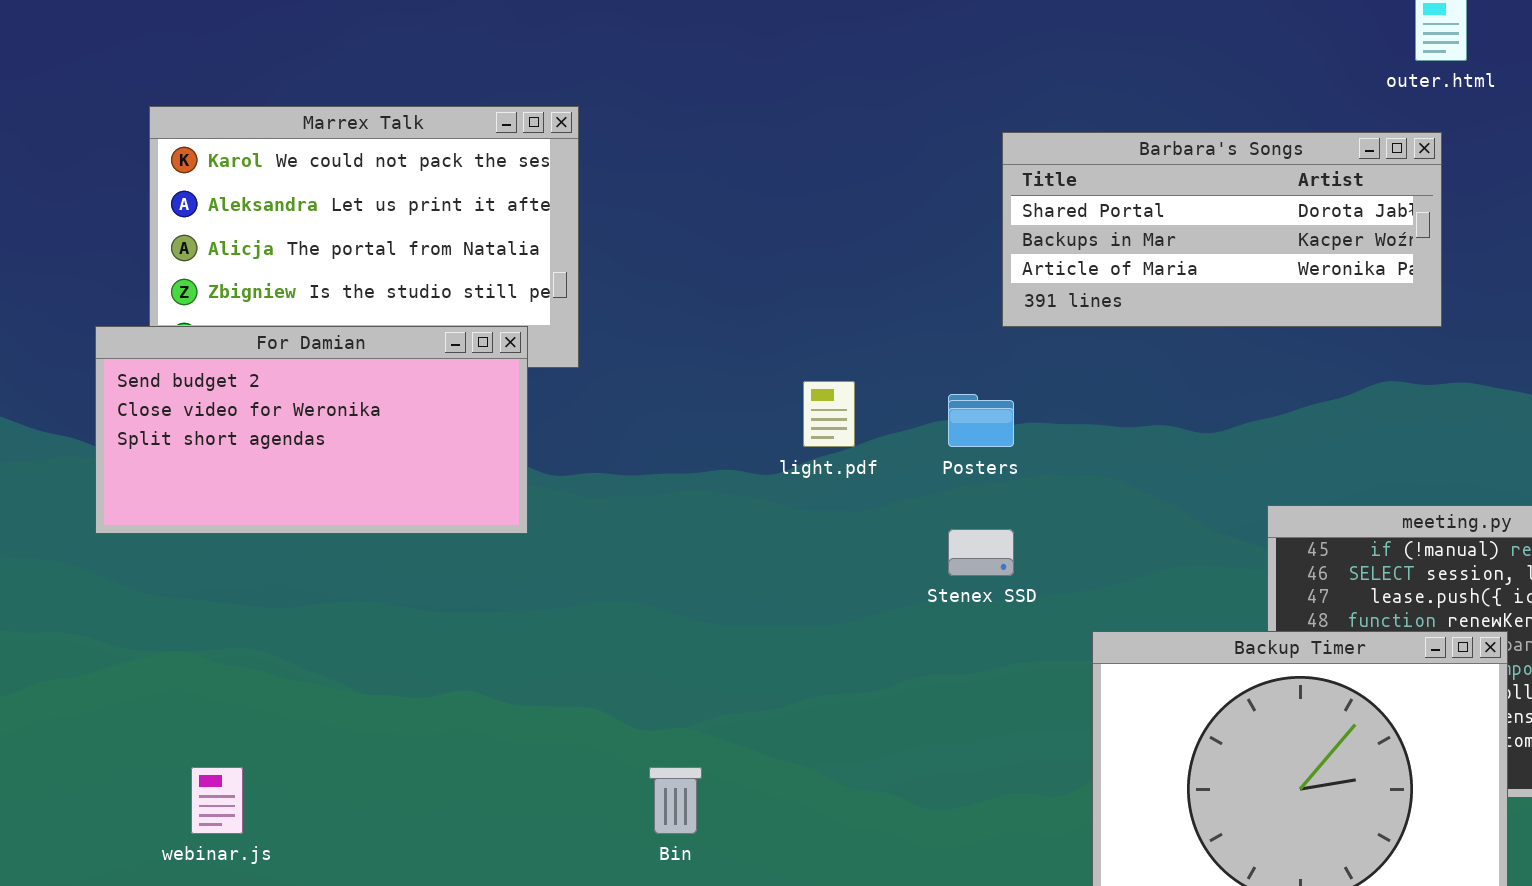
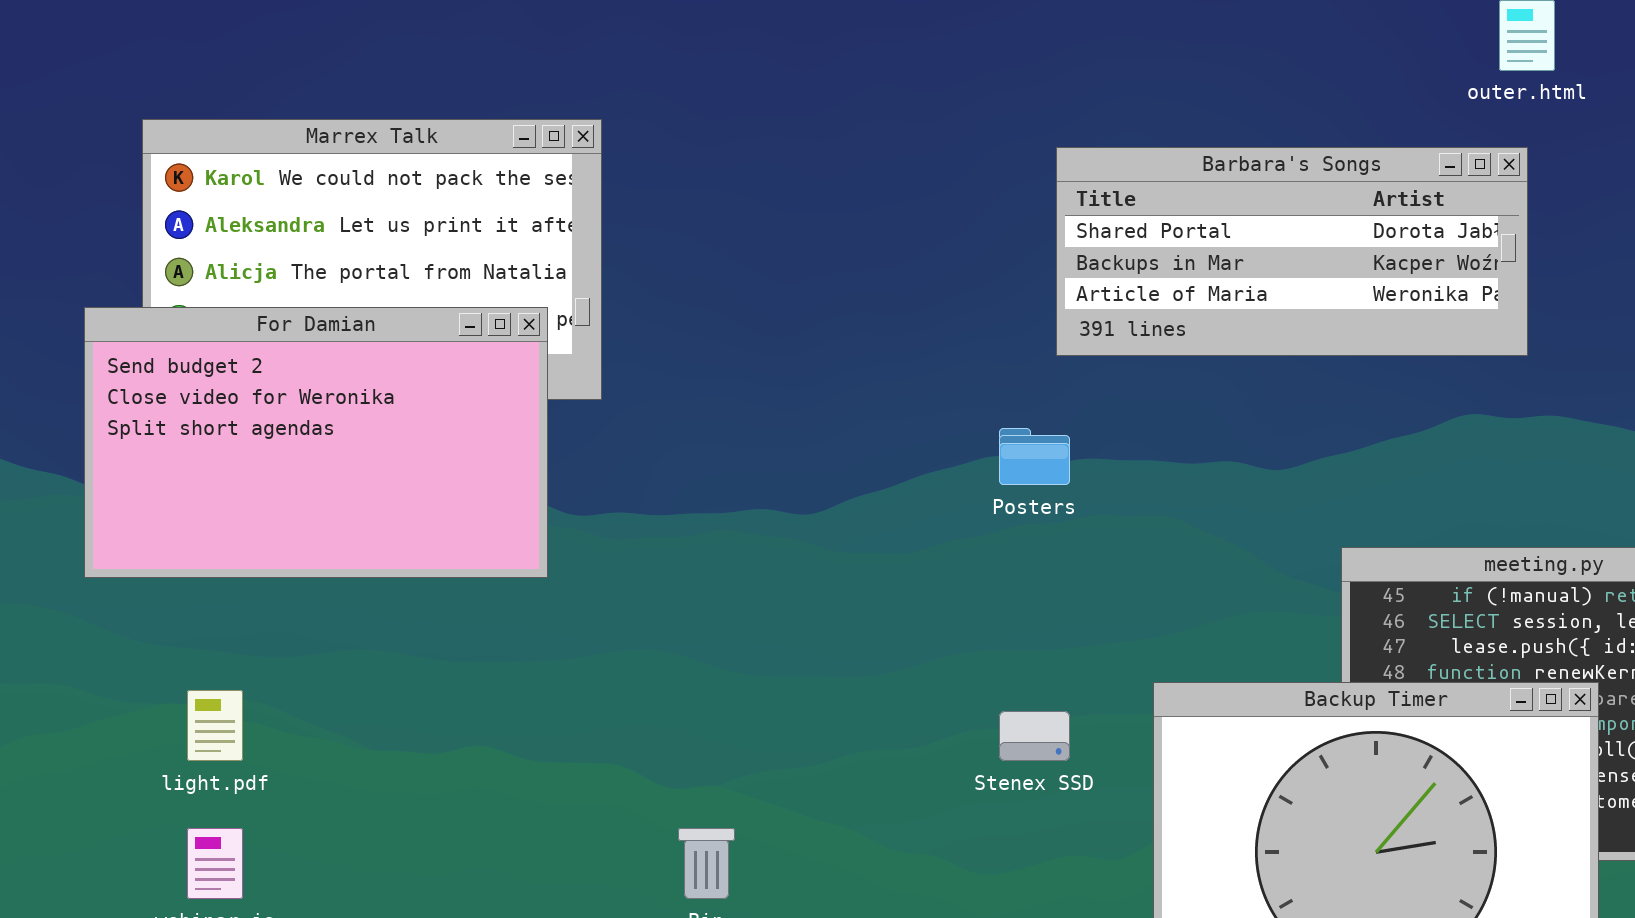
For Damian: [95,326,528,534] -> [84,307,548,578], resized
light.pdf: [803,381,855,447] -> [187,690,243,761], moved
Stenex SSD: [948,529,1014,576] -> [999,711,1070,761], moved

